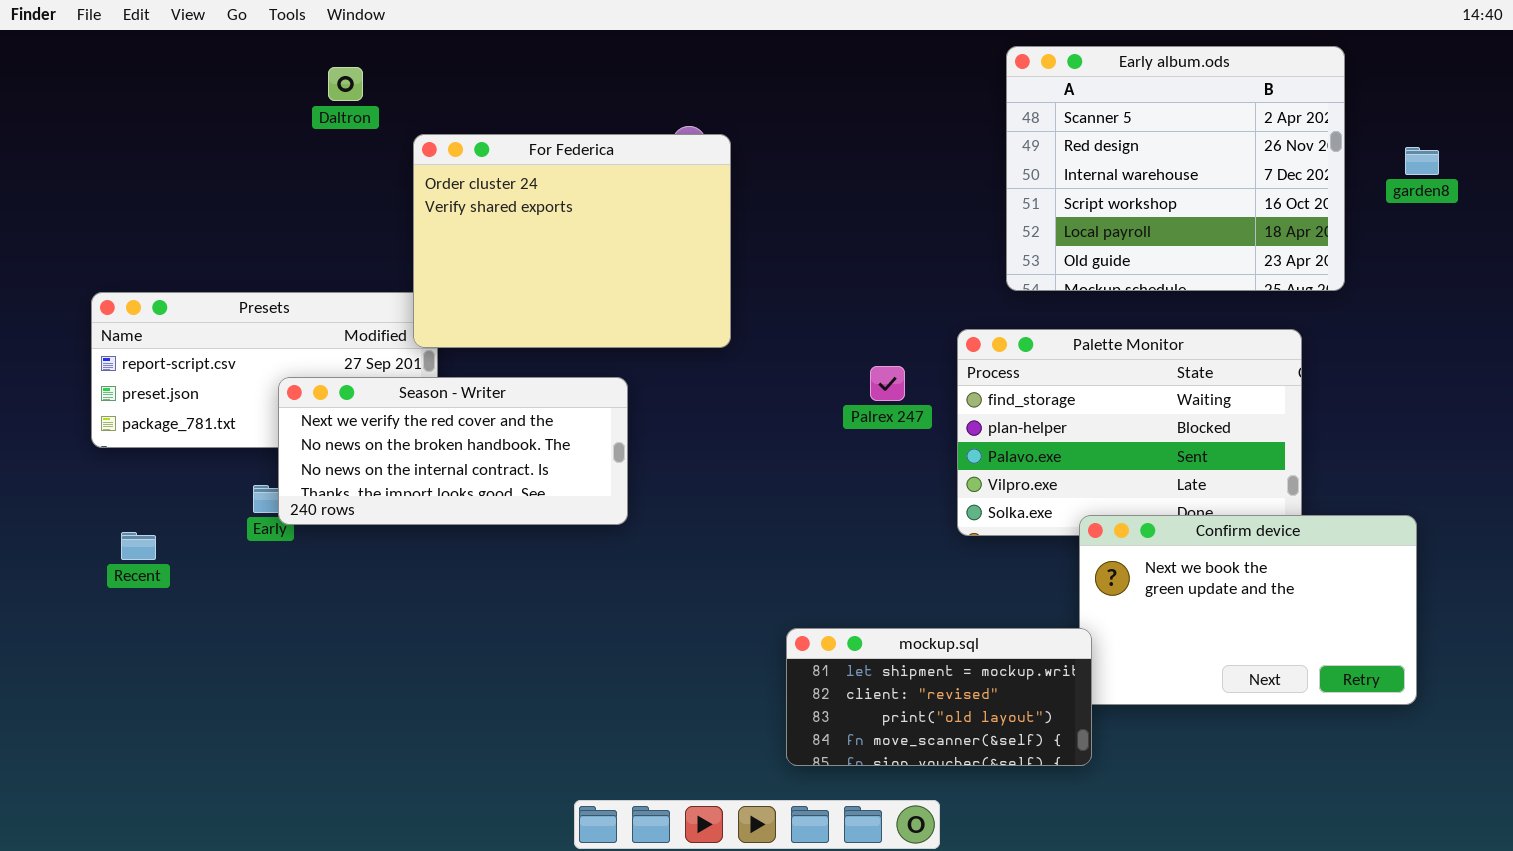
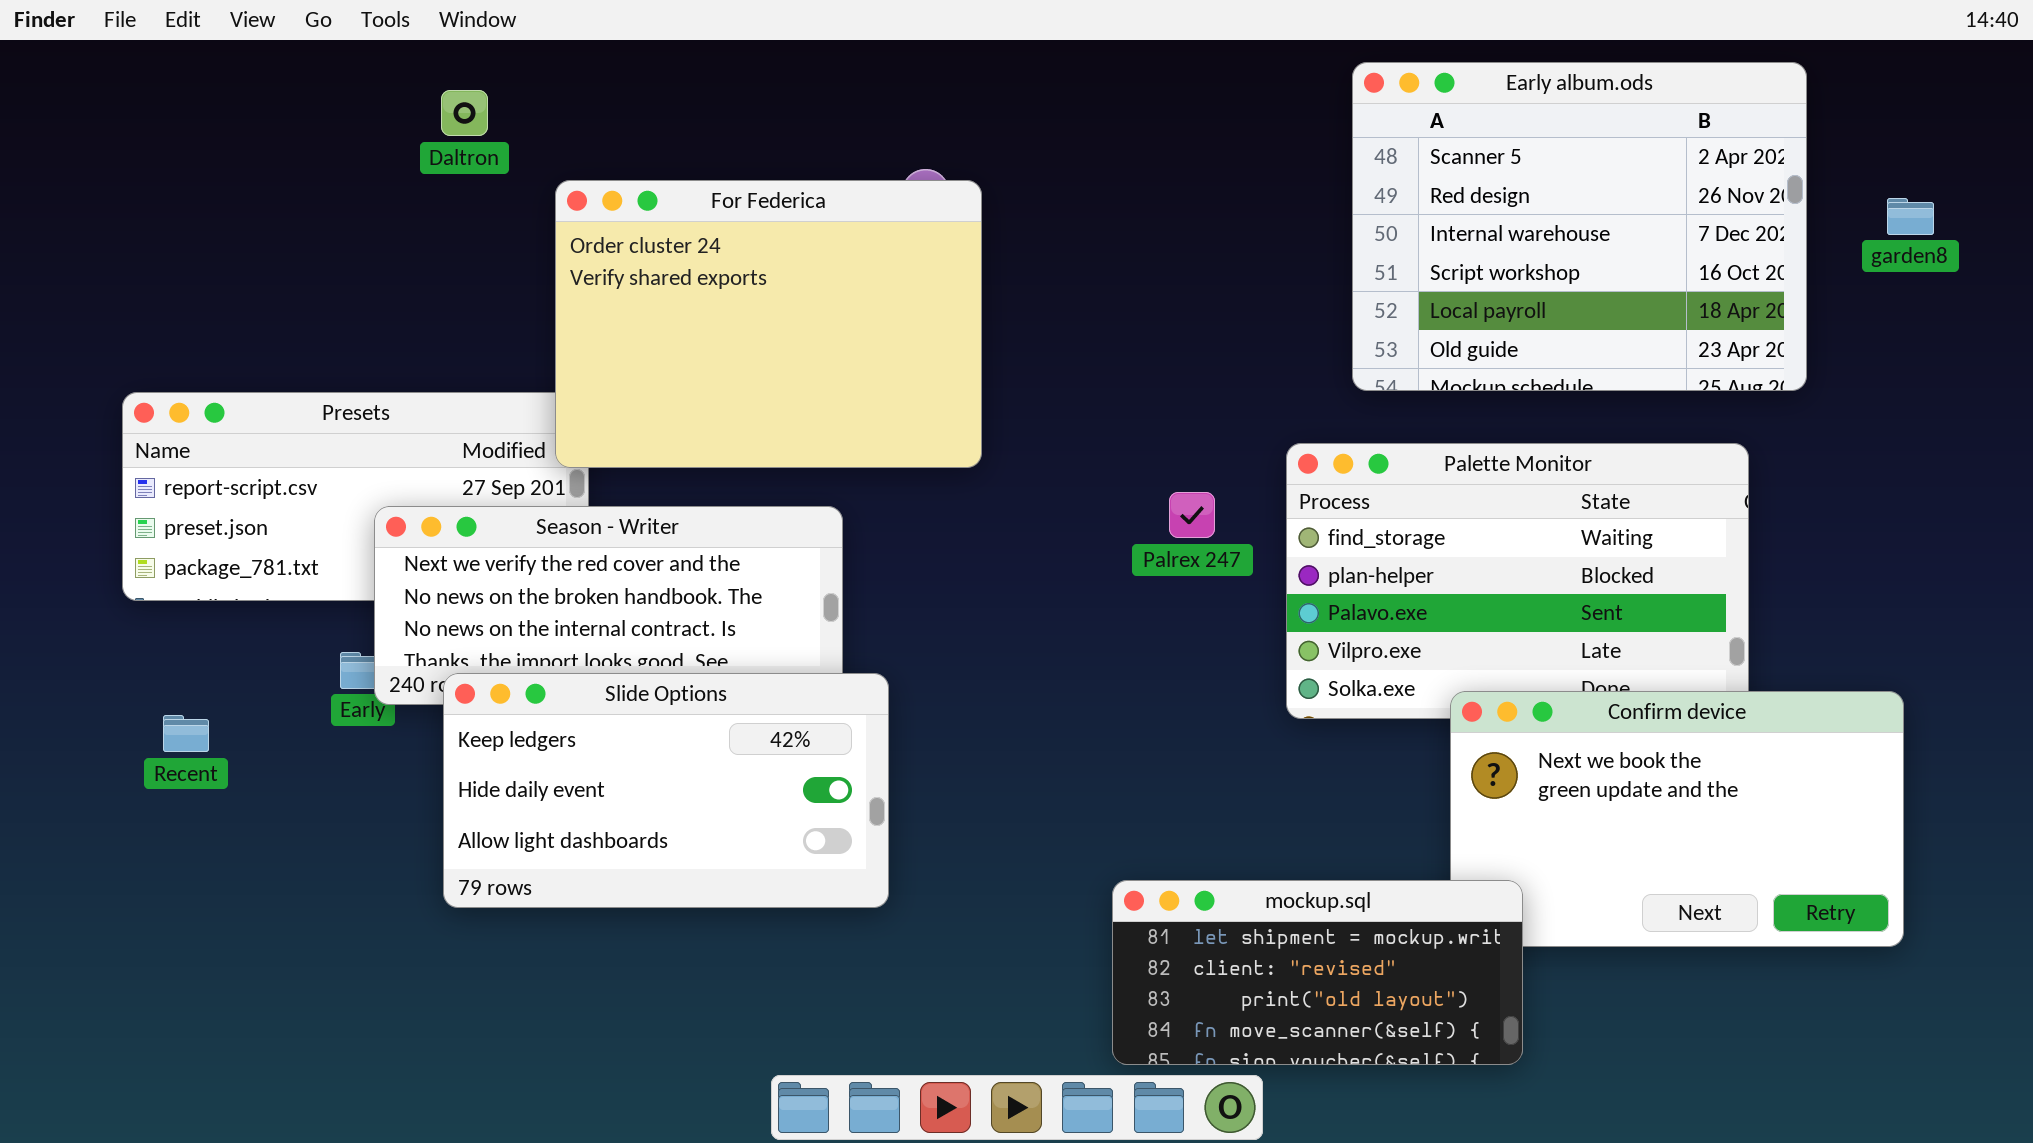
Slide Options: none -> [443,673,889,908], opened
mockup.sql: [786,628,1092,766] -> [1112,880,1523,1065], moved

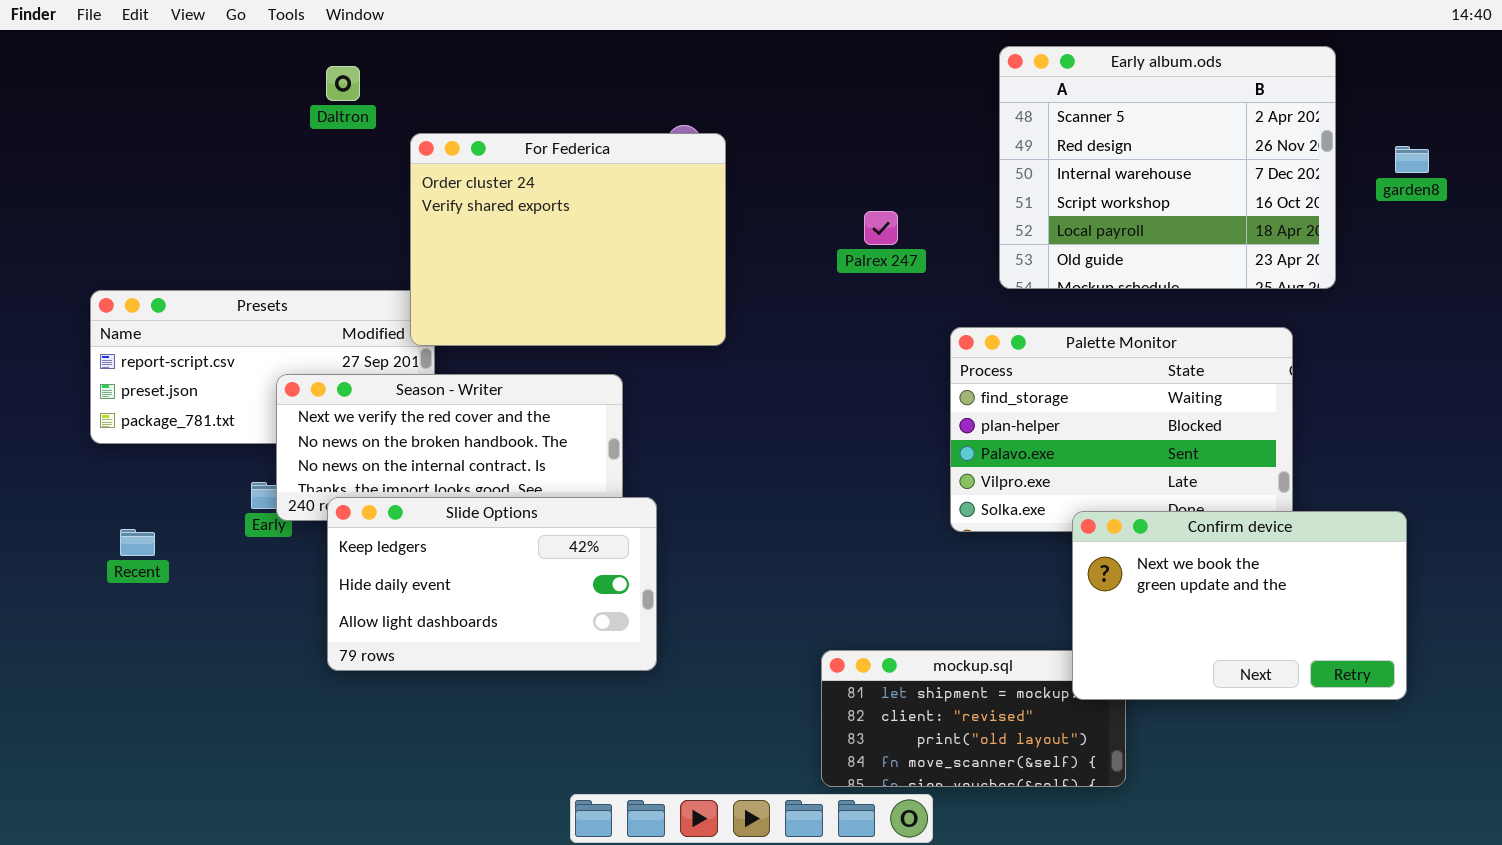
Palrex 247: [1169,492,1215,538] -> [864,211,898,245], moved
Confirm device: [1450,691,1904,947] -> [1072,511,1407,700], raised

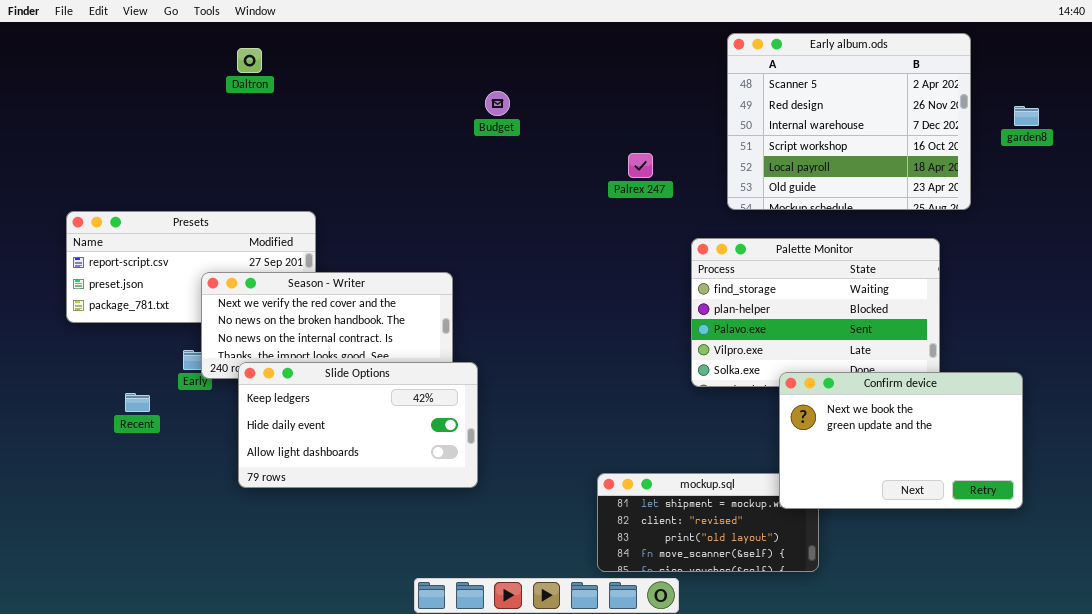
For Federica: [410,133,726,346] -> none, closed
Recent: [120,529,155,556] -> [125,393,150,412], moved

